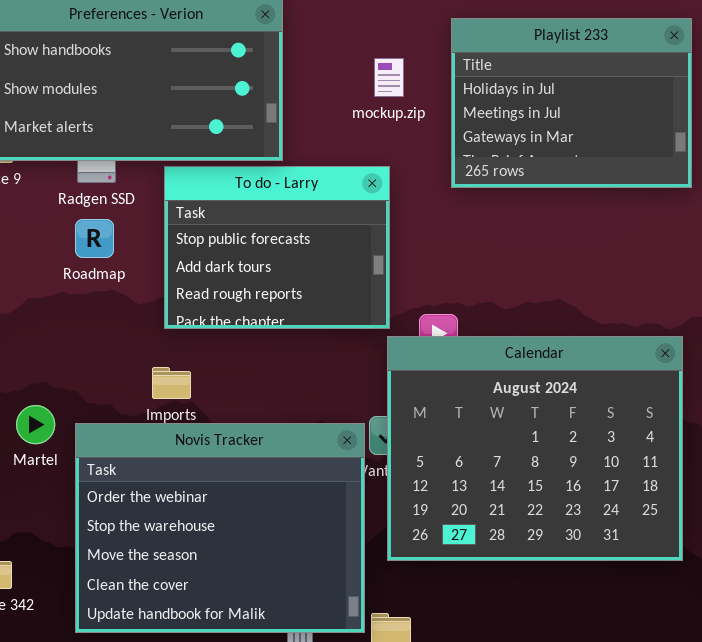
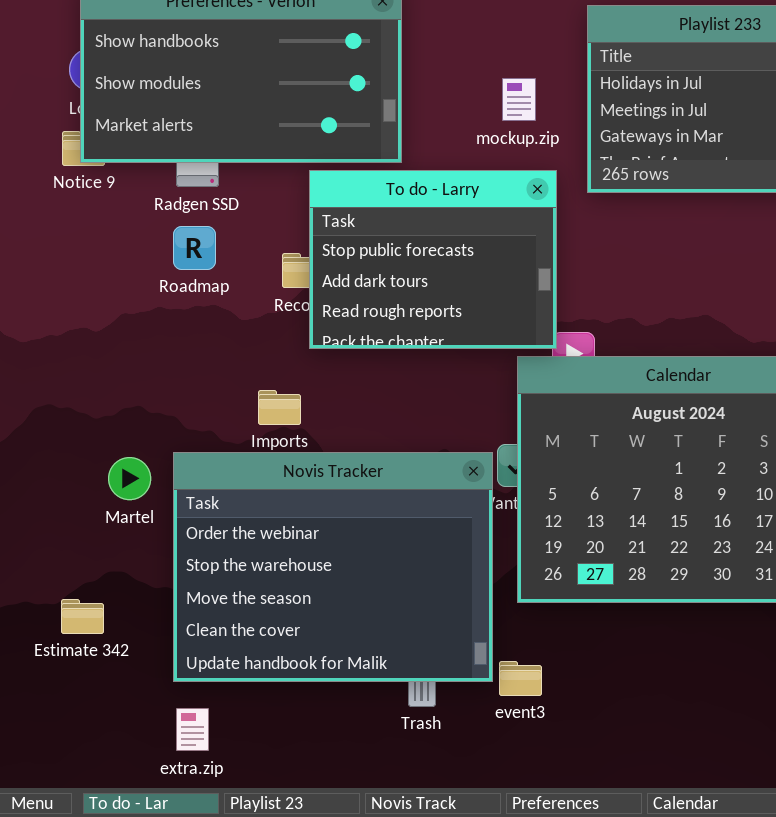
mockup.zip: [374,58,404,97] -> [502,78,536,121], moved
To do - Larry: [164,166,390,329] -> [309,170,557,349], moved
Martel: [16,405,55,444] -> [108,457,151,500], moved

